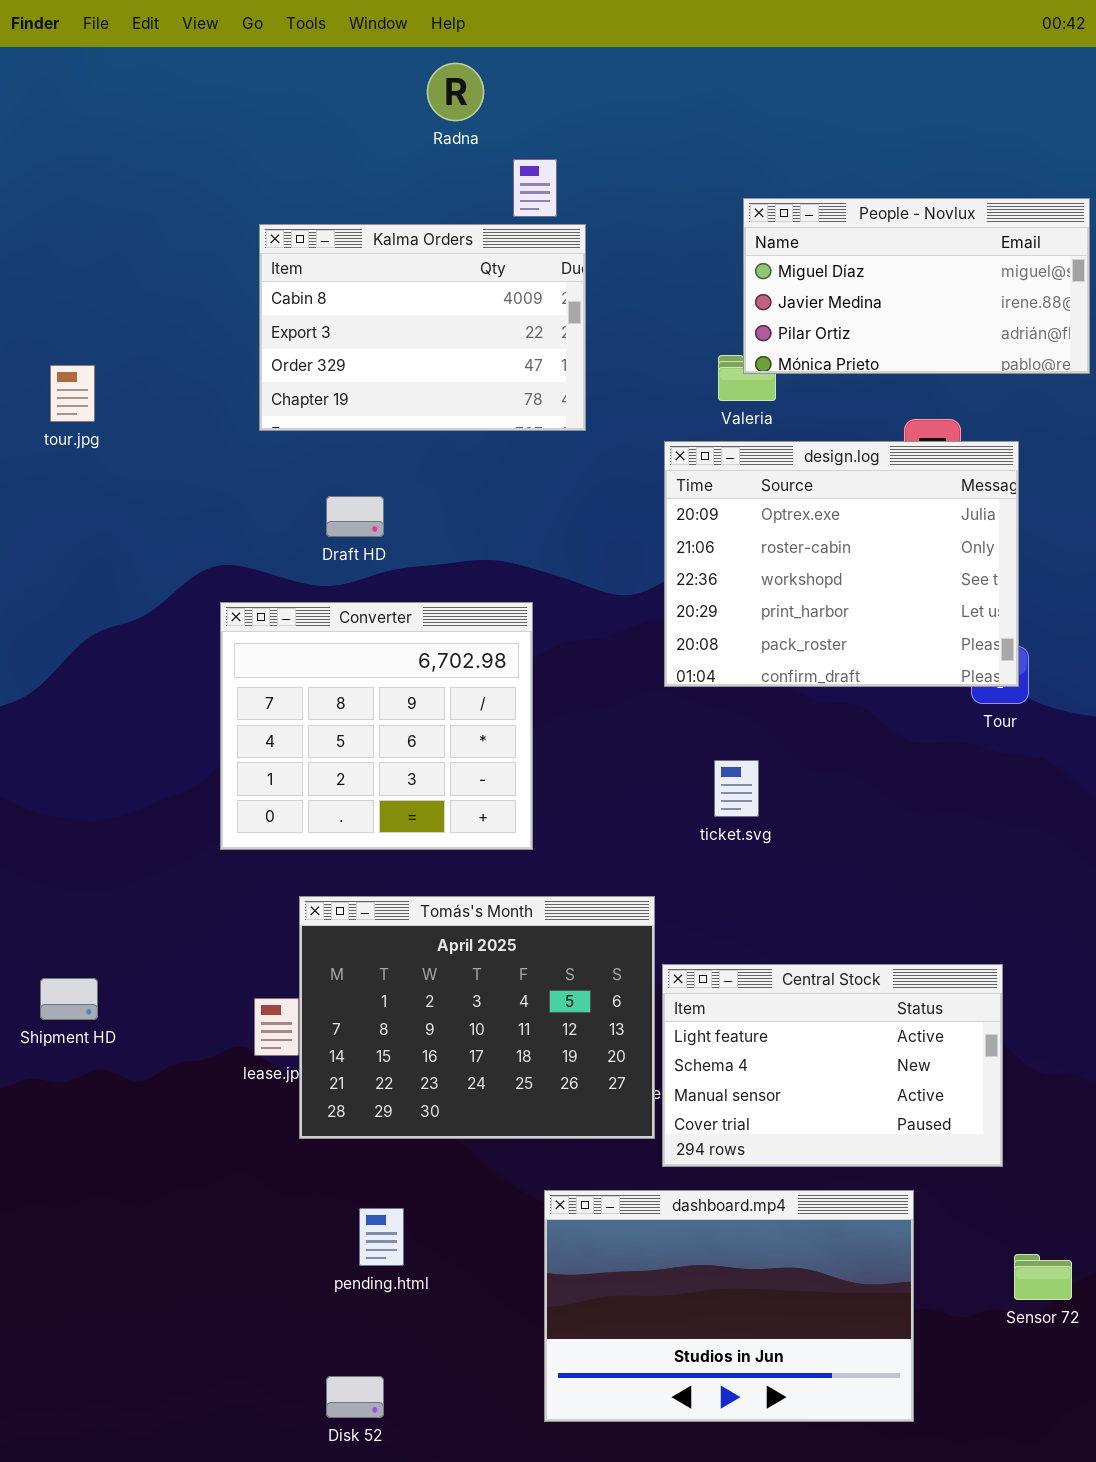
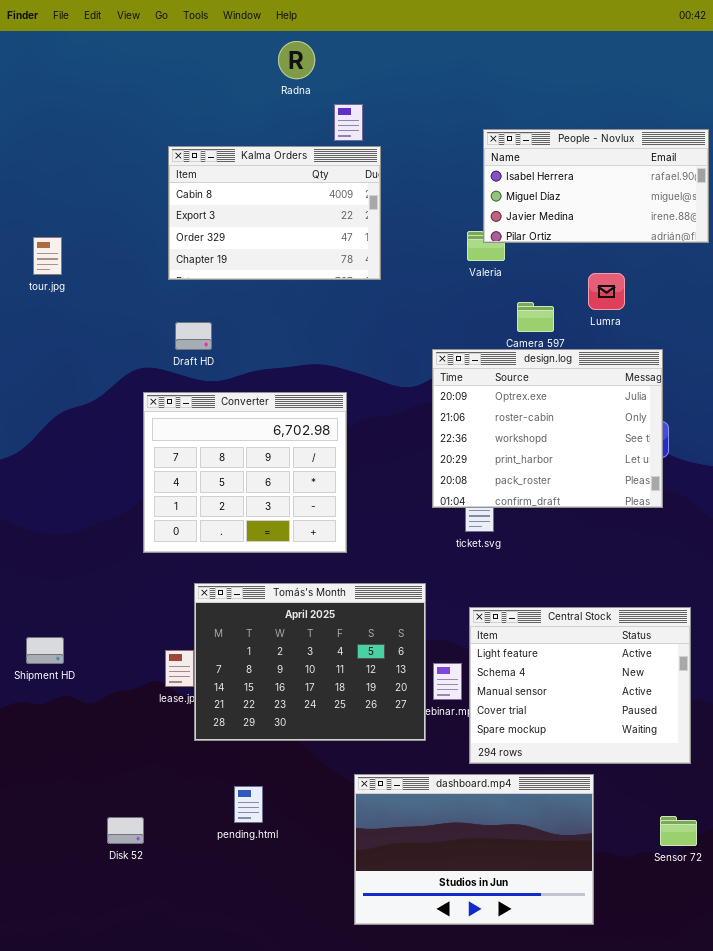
People - Novlux: [743,198,1090,374] -> [483,129,709,243], scrolled up 1 row
design.log: [664,441,1019,687] -> [432,349,663,508], moved
Draft HD: [326,496,384,537] -> [175,322,212,350], moved
Central Stock: [662,964,1003,1167] -> [469,607,691,764], moved, resized
Disk 52: [326,1376,384,1418] -> [107,817,144,844], moved

